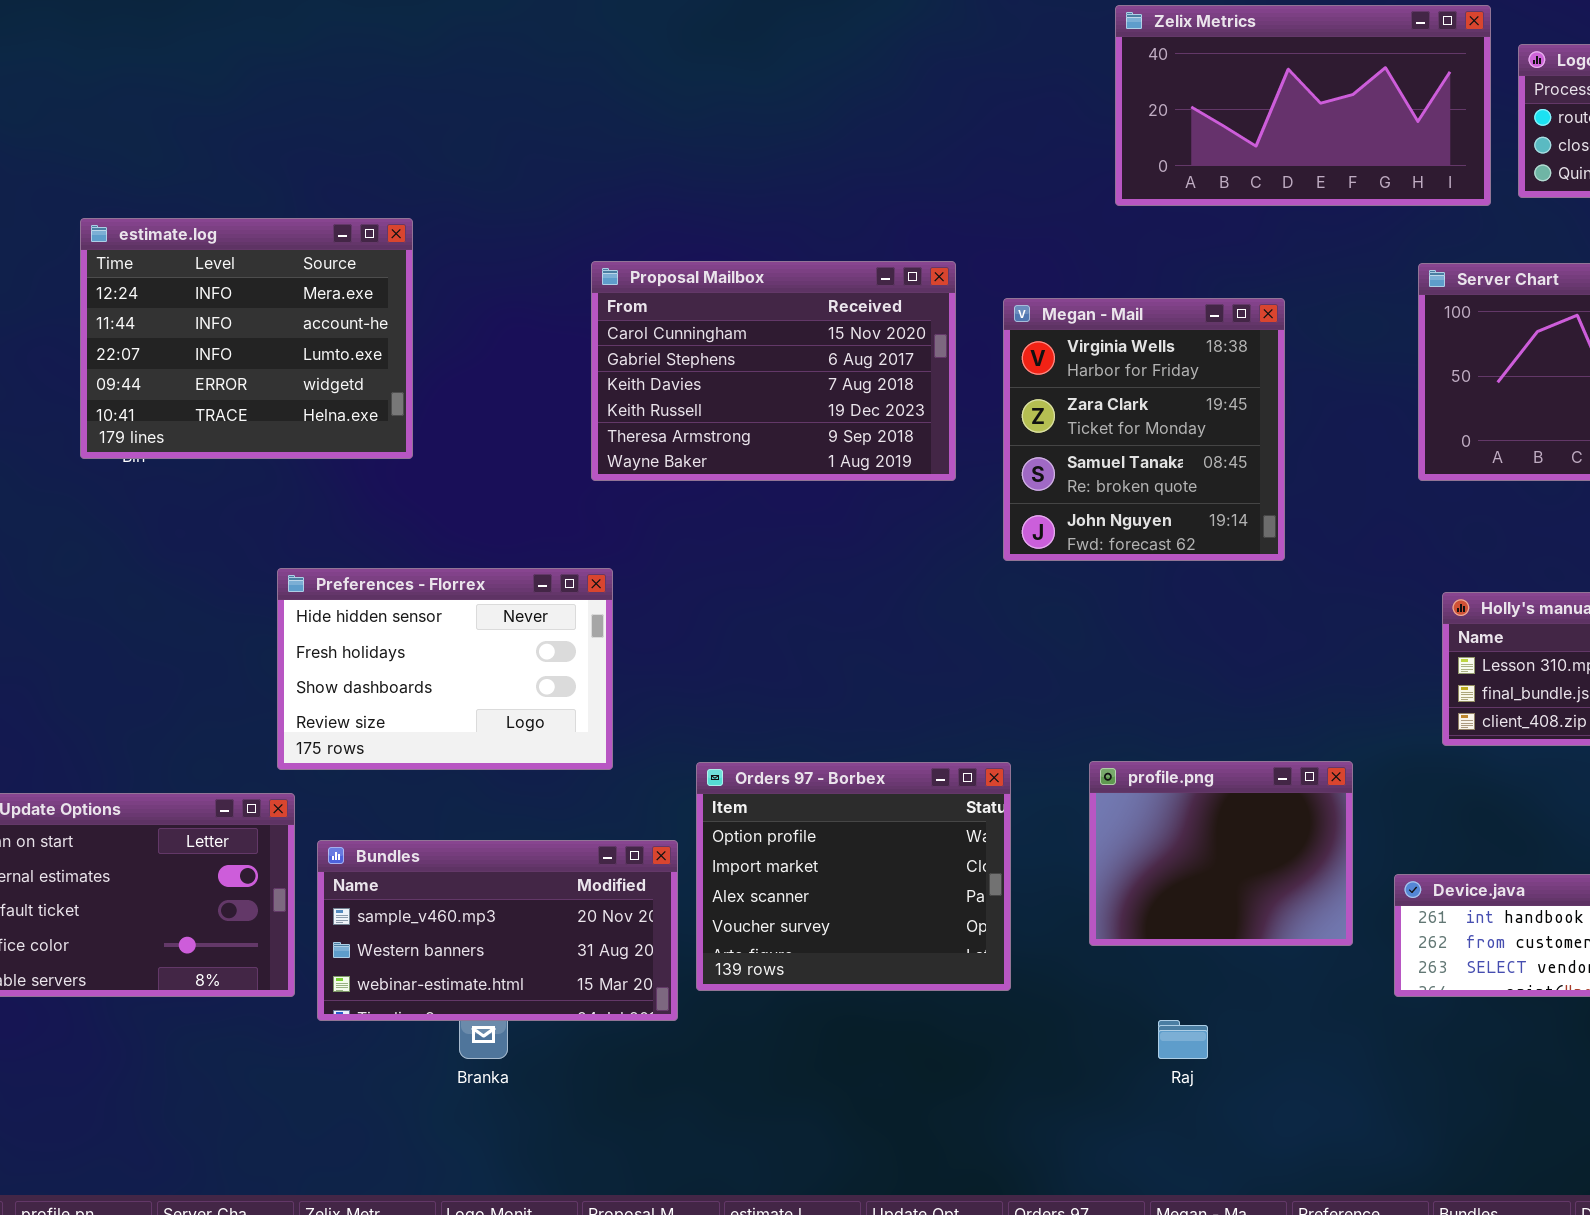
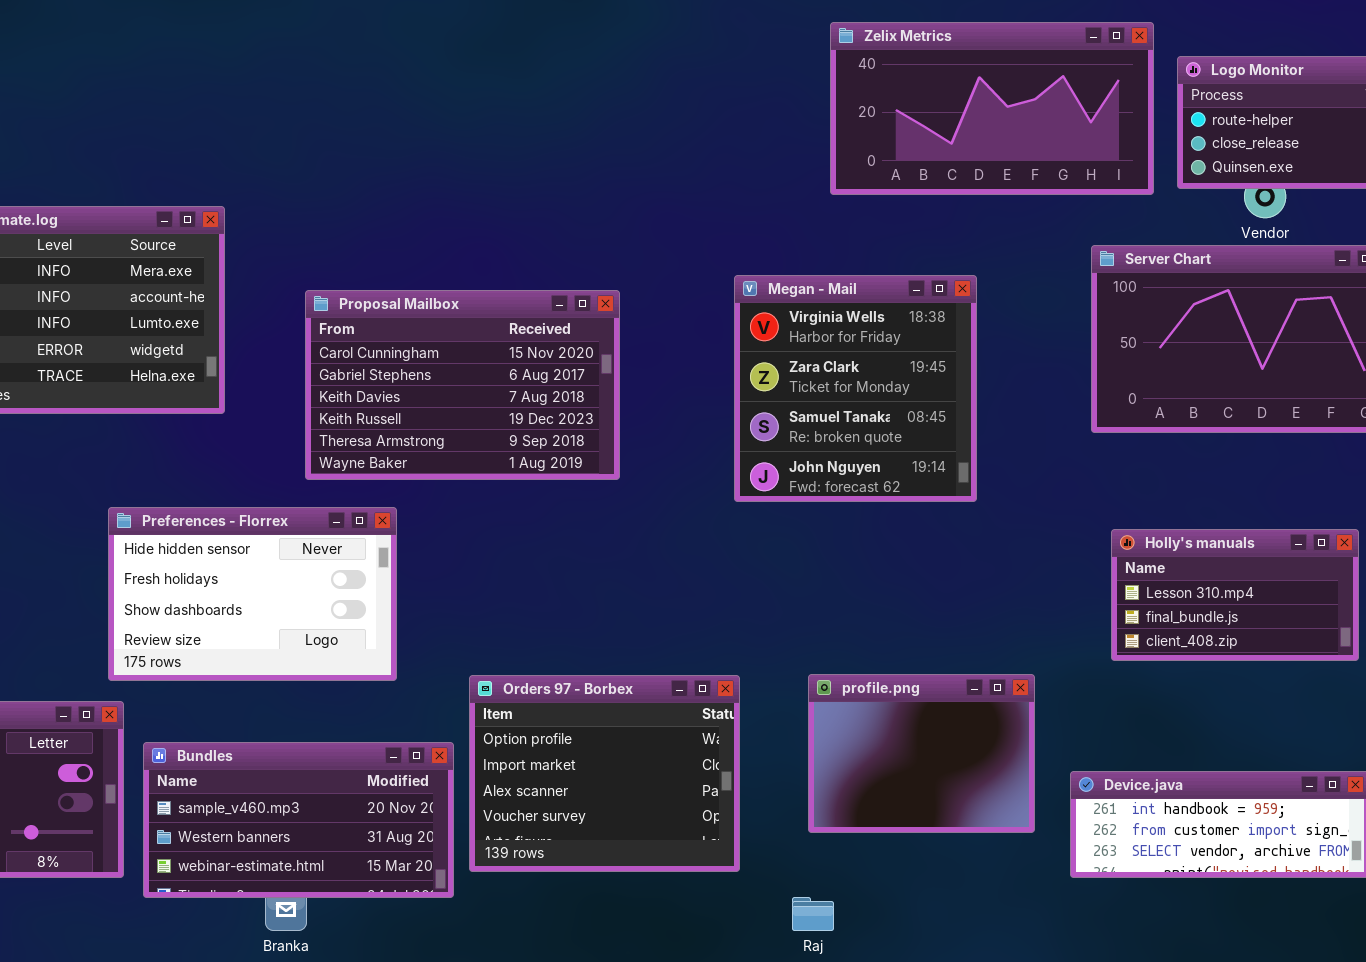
Proposal Mailbox: [591,261,956,481] -> [305,290,620,480], moved
Raj: [1158,1020,1208,1059] -> [792,897,834,931], moved

